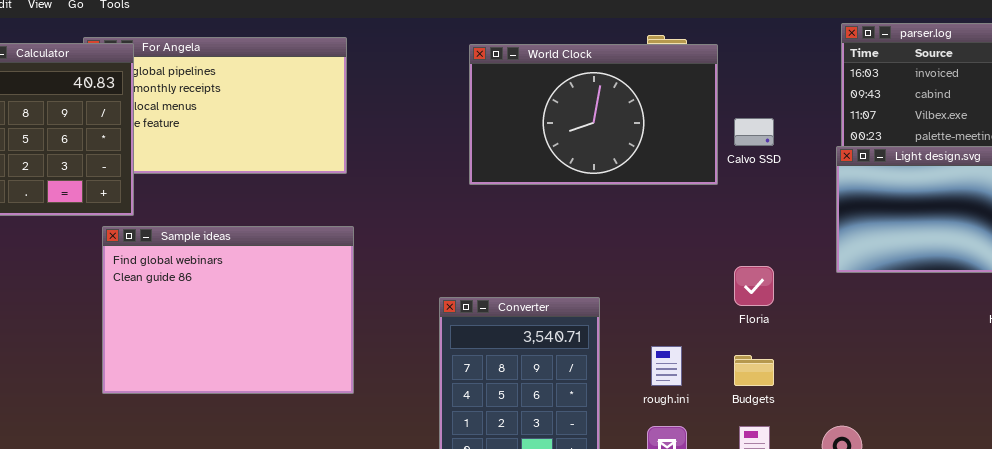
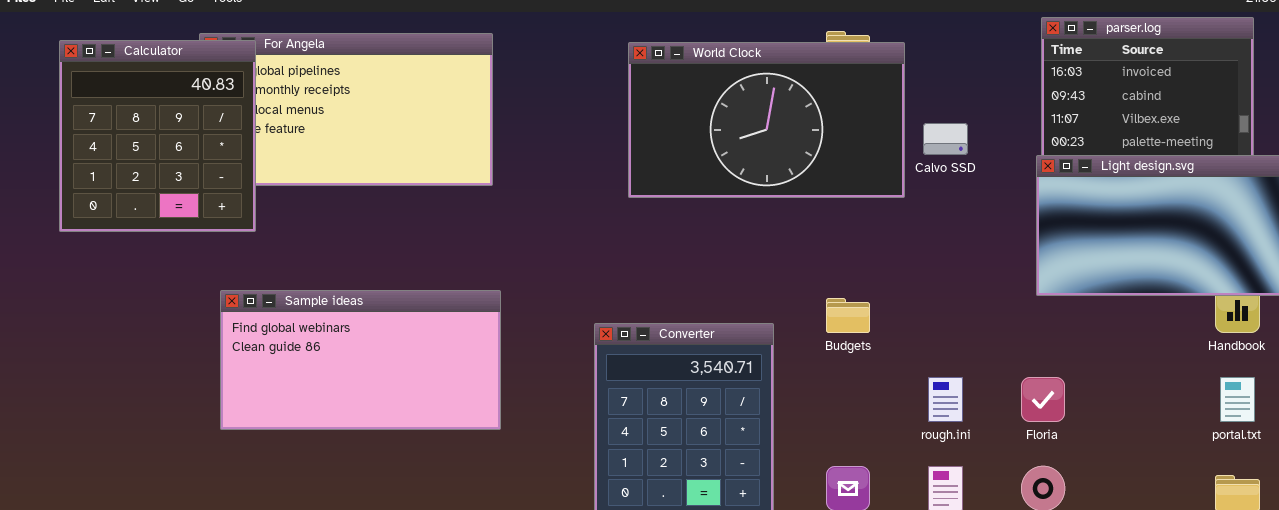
Sample ideas: [102,226,354,394] -> [220,290,501,430], resized
Floria: [734,266,774,306] -> [1021,377,1065,422], moved
rough.ini: [651,346,682,386] -> [928,377,963,422], moved
Budgets: [734,355,774,386] -> [826,298,870,333], moved

